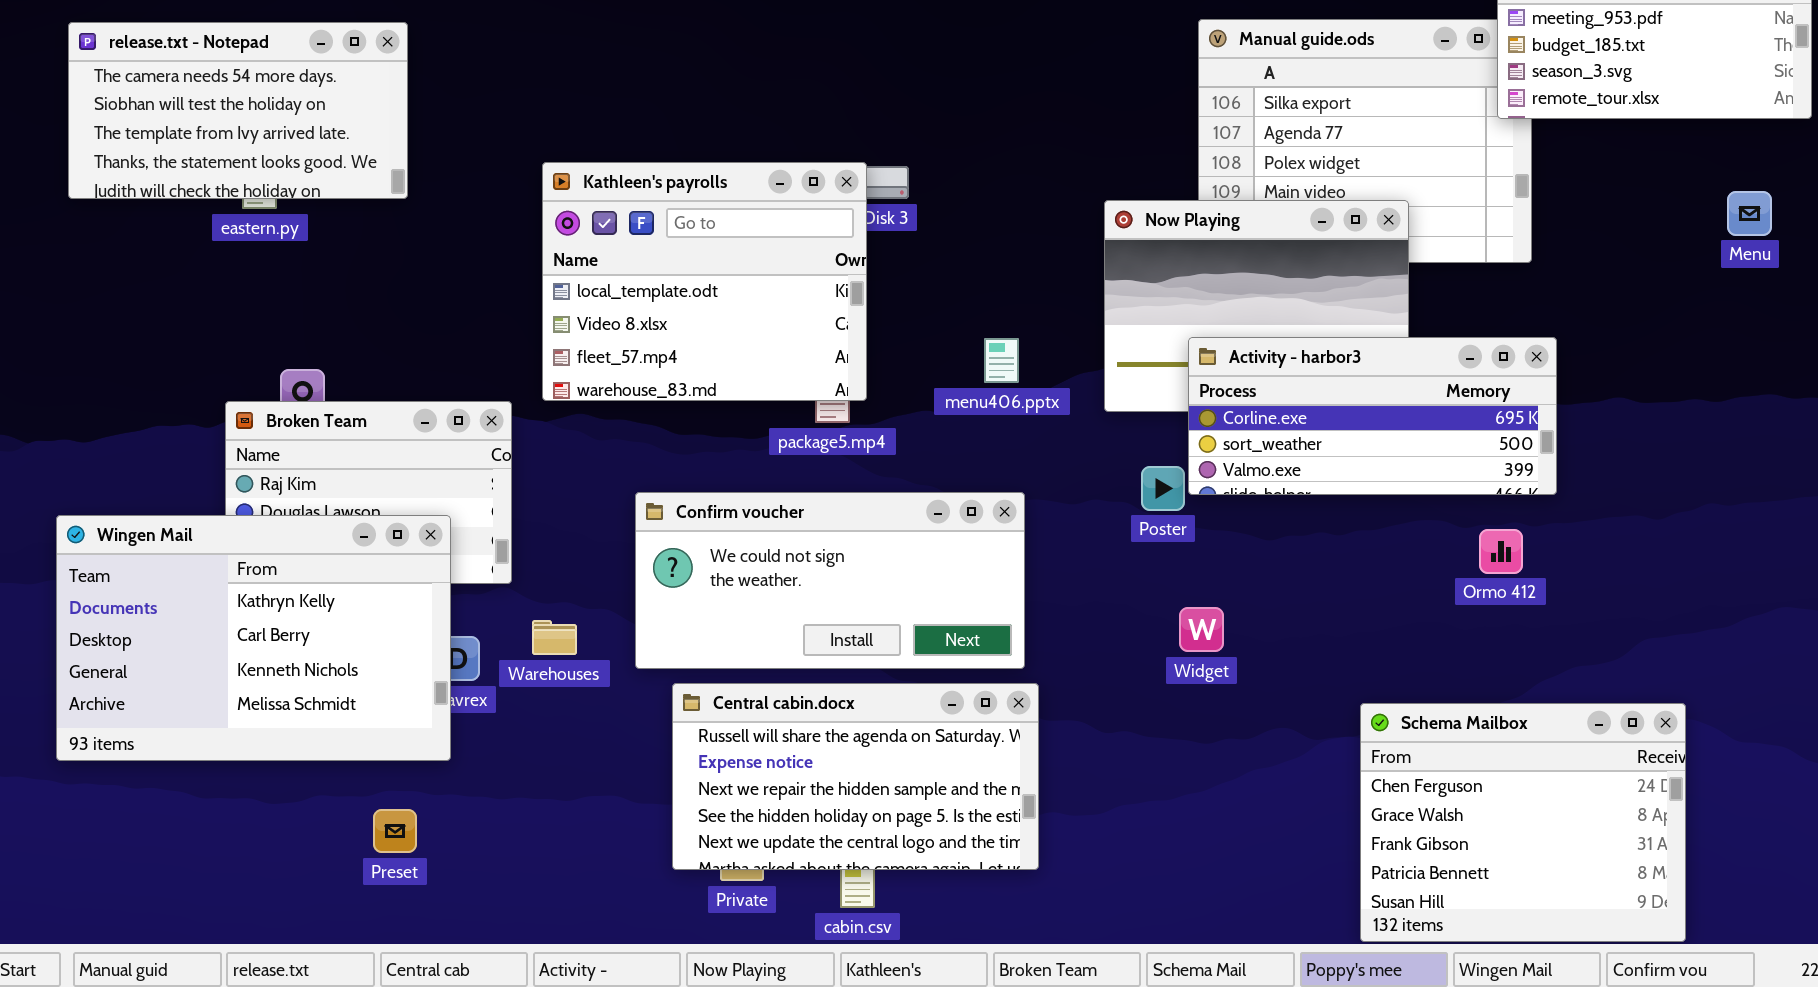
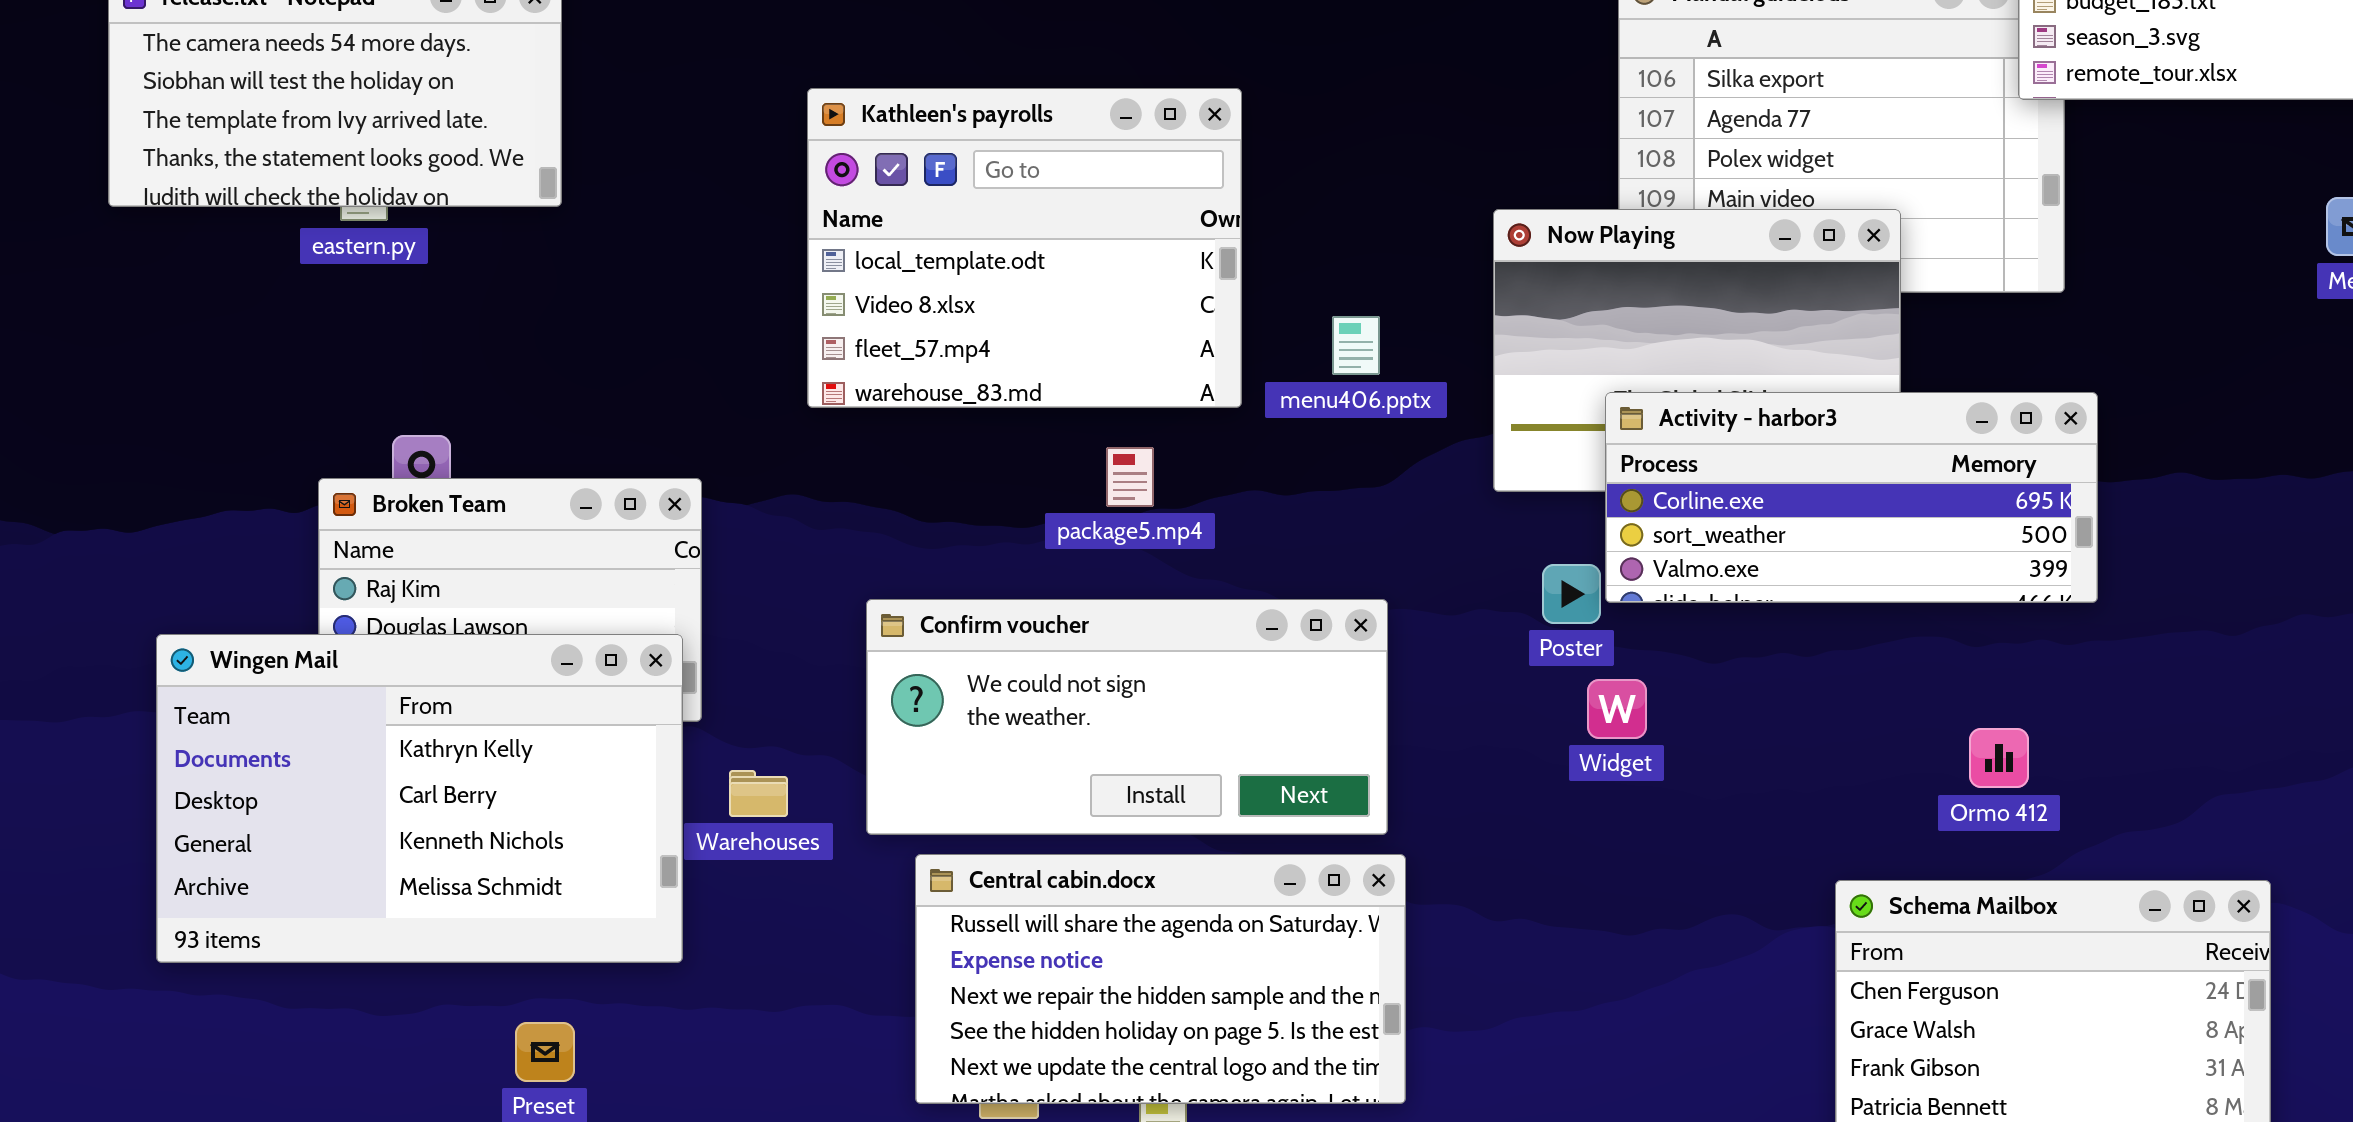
Kathleen's payrolls: [542,162,867,401] -> [807,88,1242,408], moved
menu406.pptx: [984,338,1019,383] -> [1332,316,1380,375], moved
Wingen Mail: [56,515,451,761] -> [156,634,683,963], moved
Ormo 412: [1479,529,1523,574] -> [1969,728,2029,788], moved
Widget: [1179,607,1224,652] -> [1587,679,1647,739], moved

